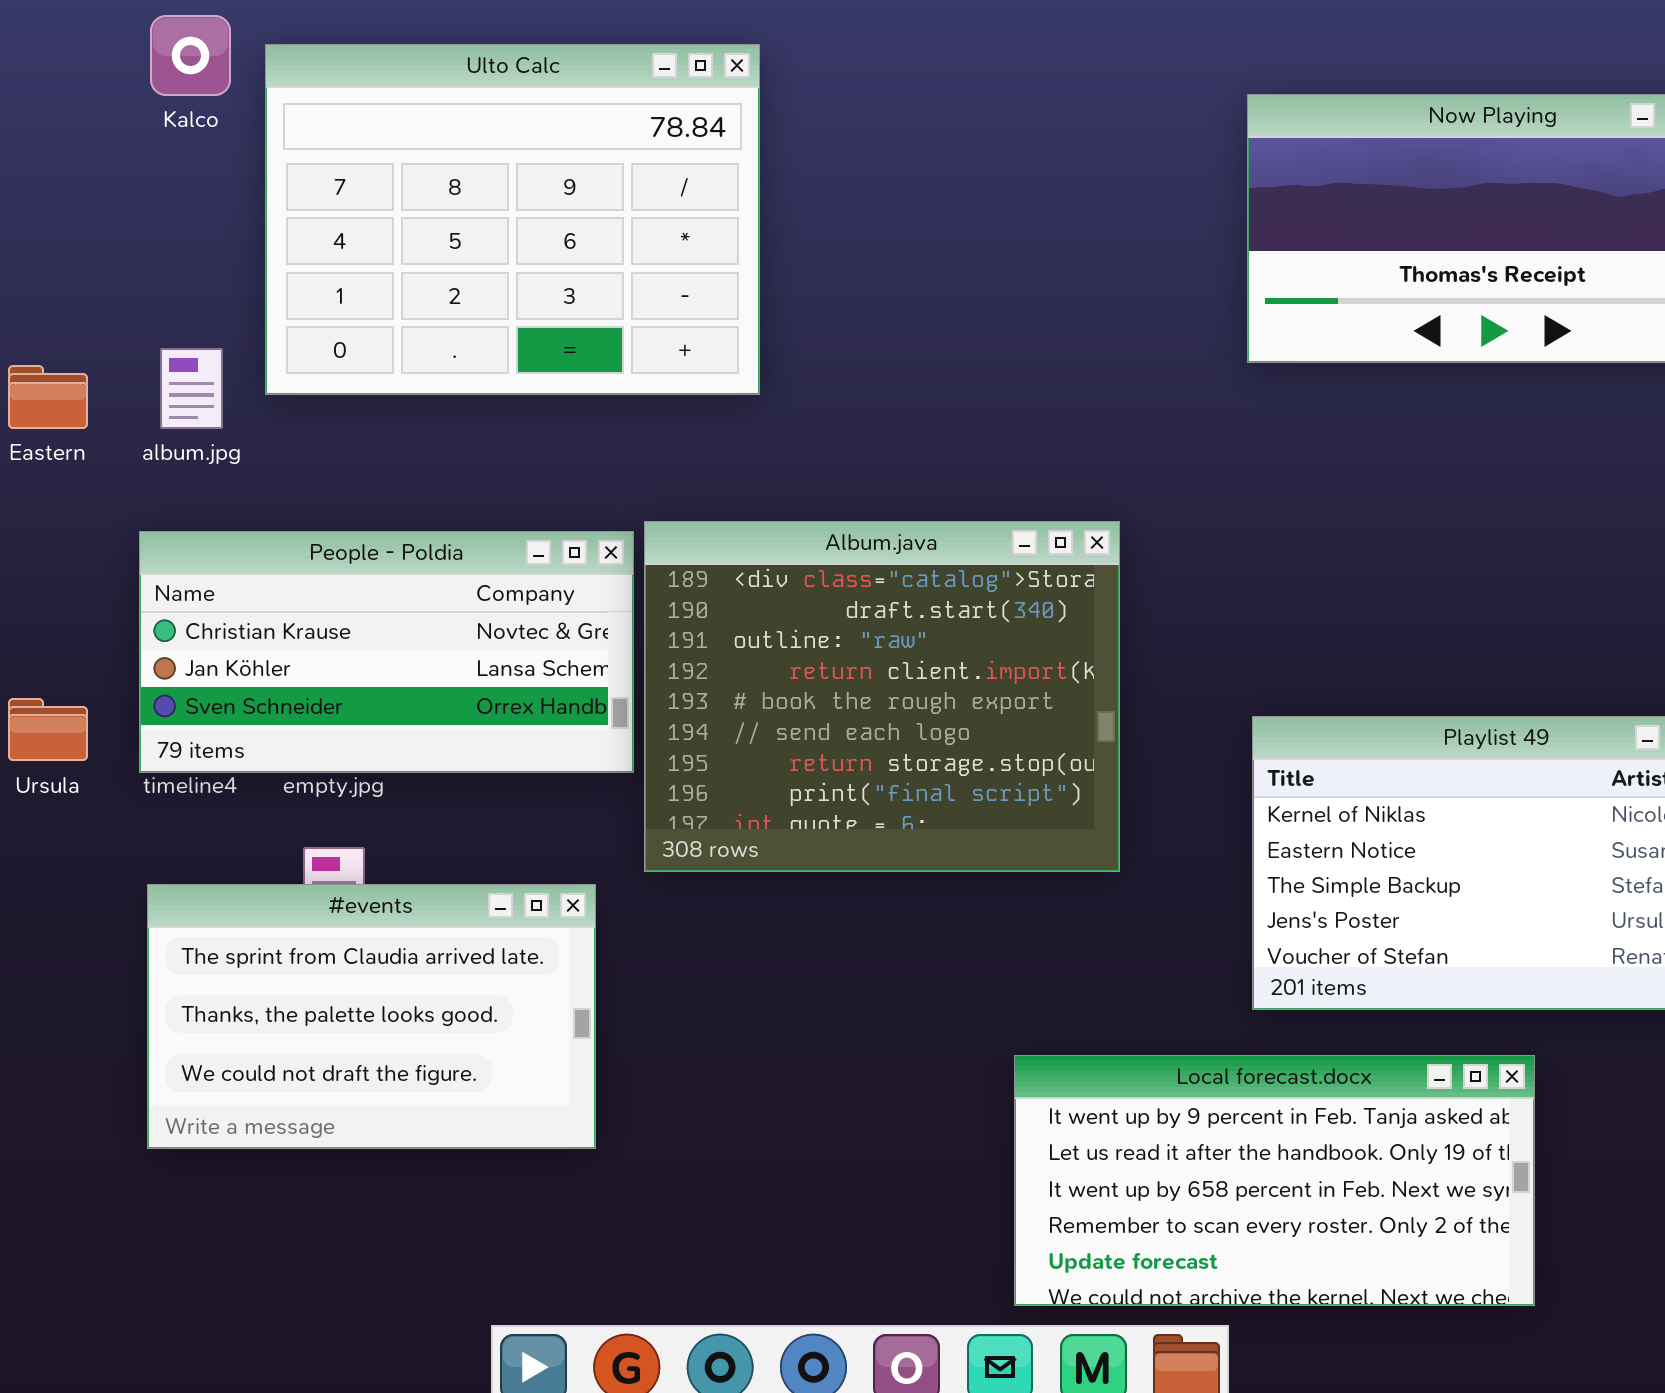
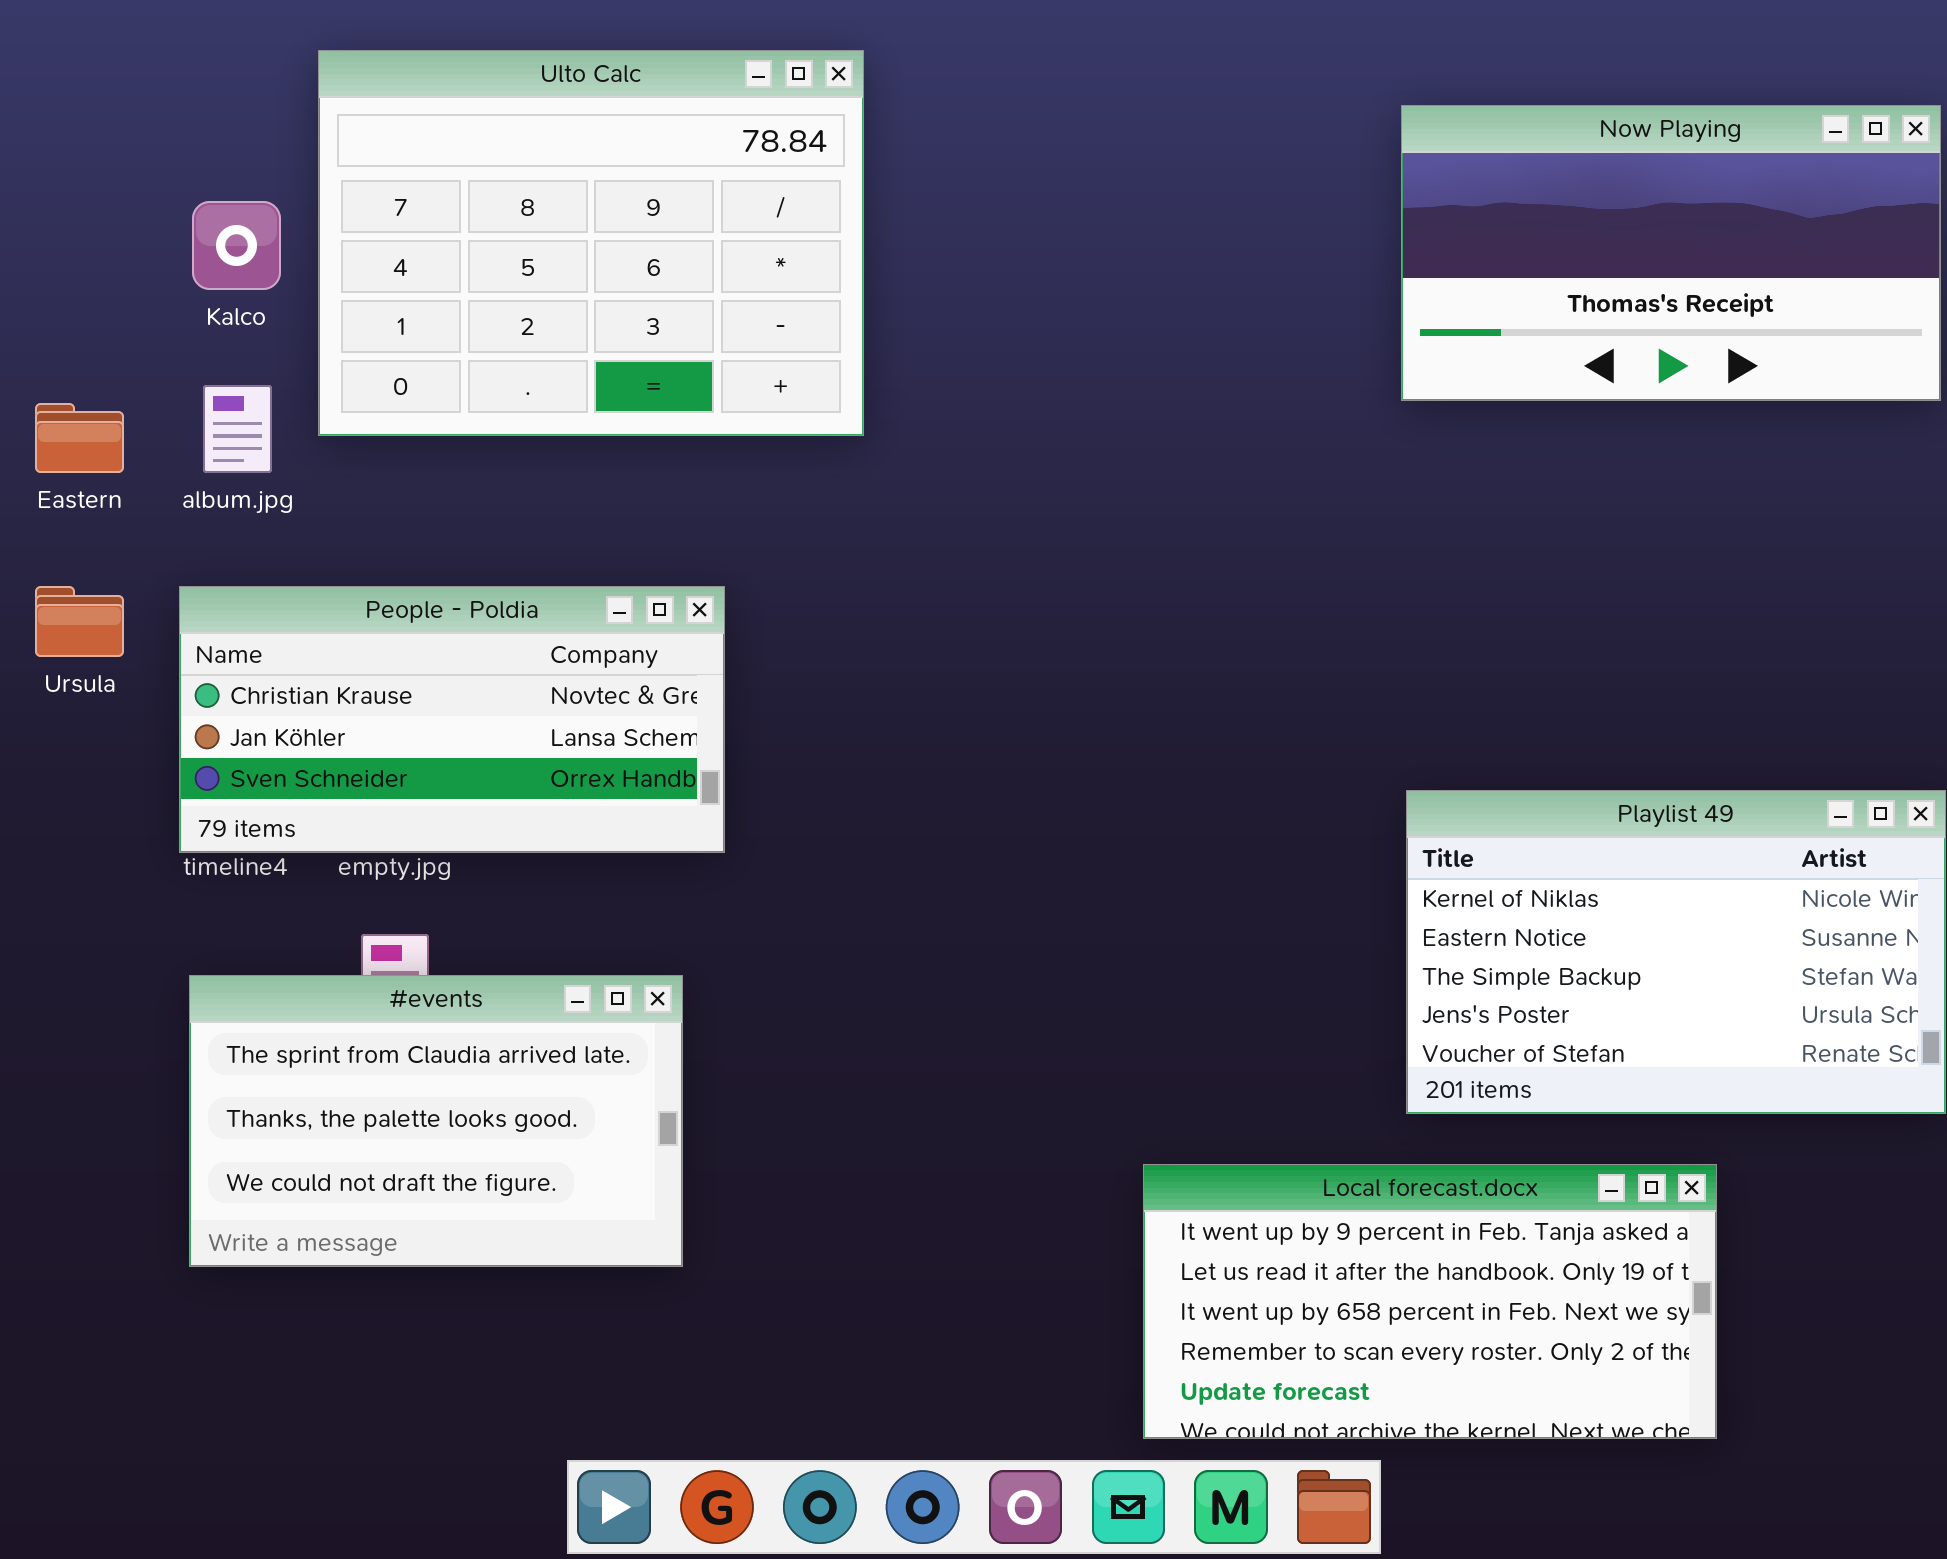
Kalco: [150,15,231,96] -> [192,201,281,290], moved
Album.java: [644,521,1120,872] -> none, closed
Ursula: [8,698,88,761] -> [35,586,124,657], moved

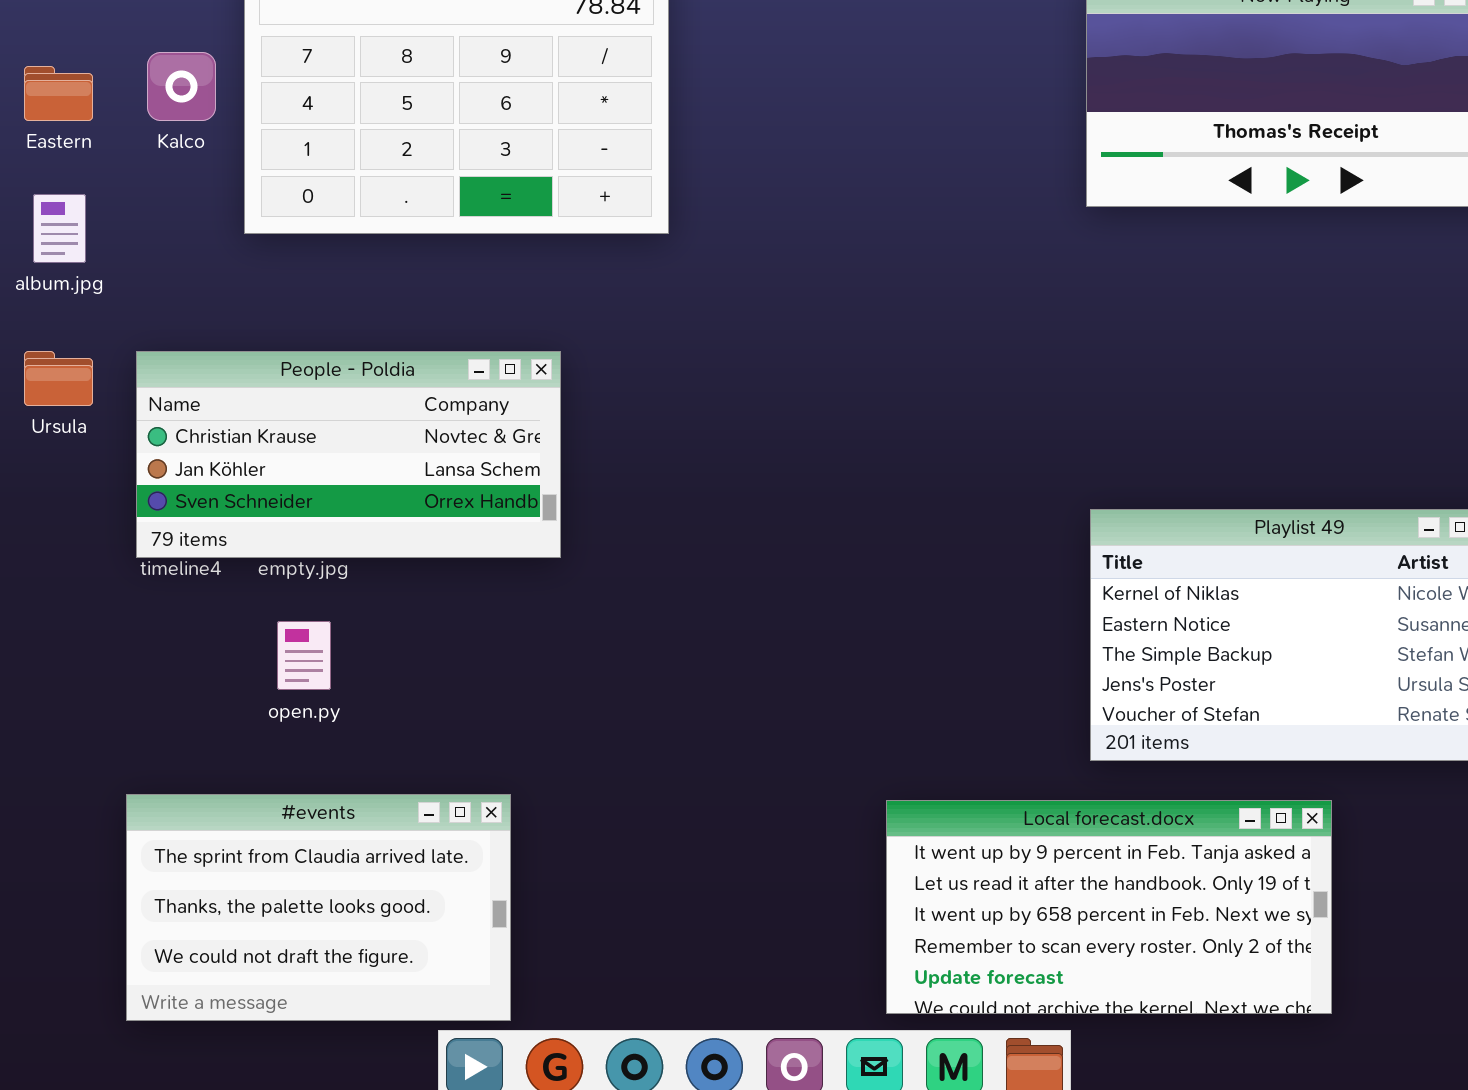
album.jpg: [203,385,272,473] -> [33,194,86,263], moved
Eastern: [35,403,124,473] -> [24,66,93,121], moved
#events: [189,975,683,1267] -> [126,794,511,1021], moved

